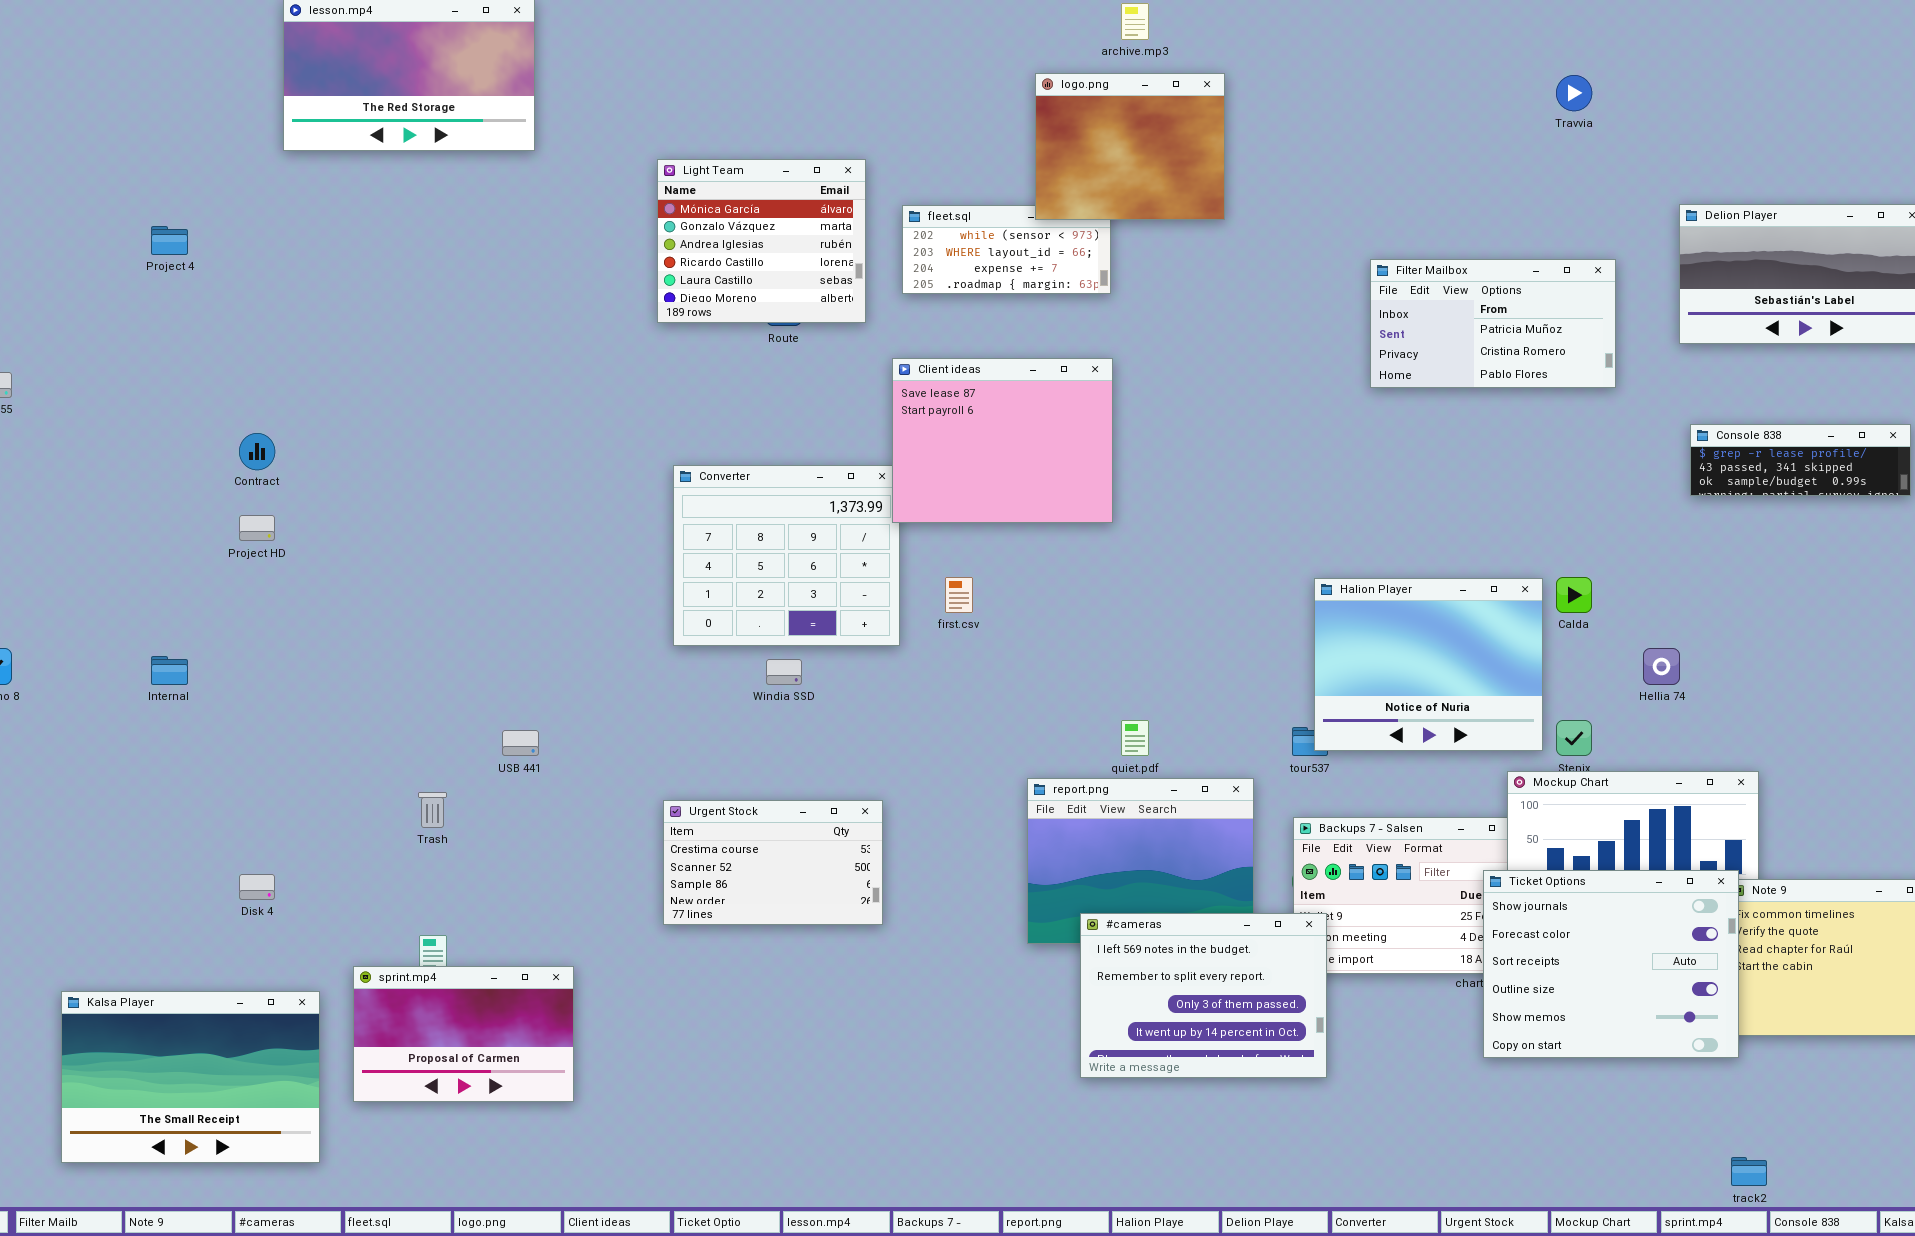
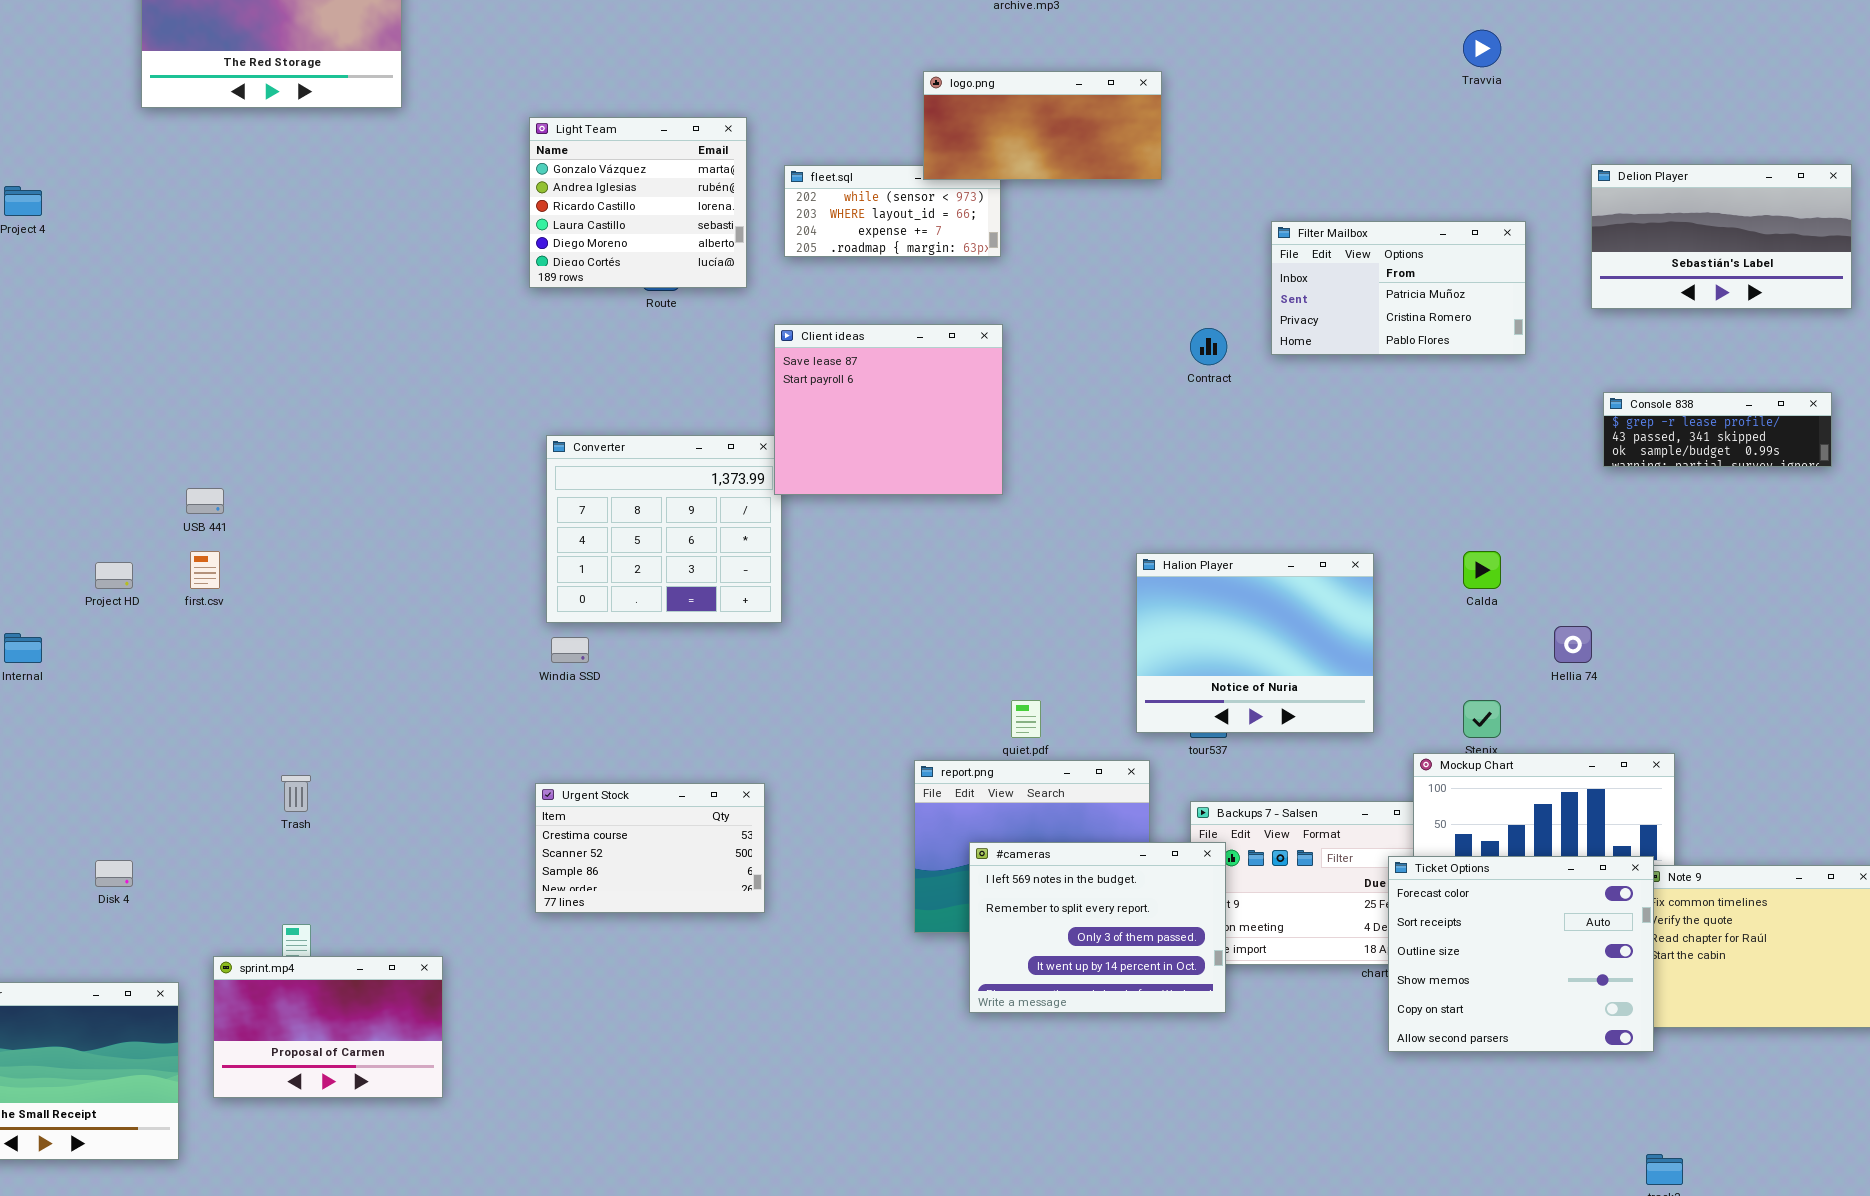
logo.png: [1035,73,1225,220] -> [923,71,1162,180], resized
Light Team: [657,159,866,323] -> [529,117,747,288], scrolled down 1 row
Contract: [239,433,275,470] -> [1190,328,1227,365], moved
Project HD: [239,515,275,541] -> [95,562,133,589], moved
first.csv: [945,577,973,613] -> [190,551,220,589], moved
Halion Player: [1314,578,1543,751] -> [1136,553,1374,733], moved
Windia SSD: [766,659,802,685] -> [551,637,589,663], moved
USB 441: [502,730,539,756] -> [186,488,224,514], moved
Ticket Options: [1483,870,1739,1058] -> [1388,856,1654,1052], scrolled down 1 row
#cameras: [1080,913,1327,1078] -> [969,842,1226,1013], moved

